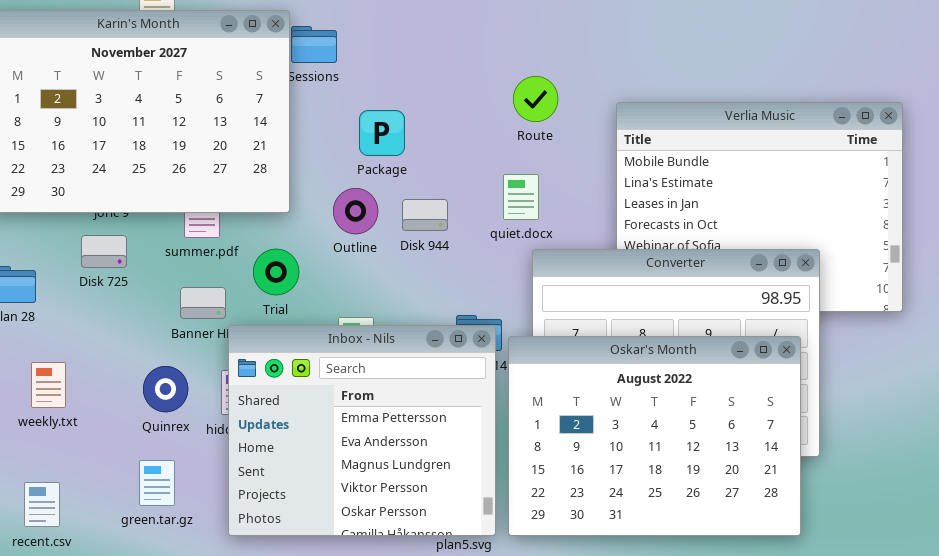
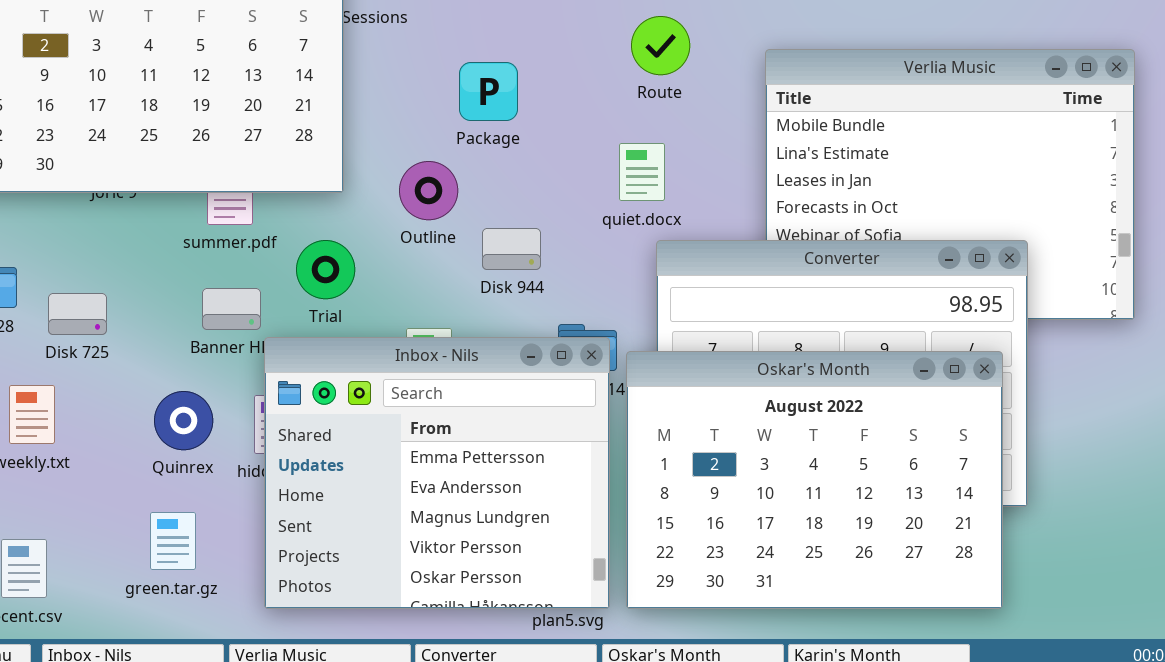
Package: [359,110,405,156] -> [459,62,518,121], moved
Disk 944: [402,199,448,231] -> [482,228,541,270], moved
Disk 725: [81,235,127,268] -> [48,293,107,335], moved

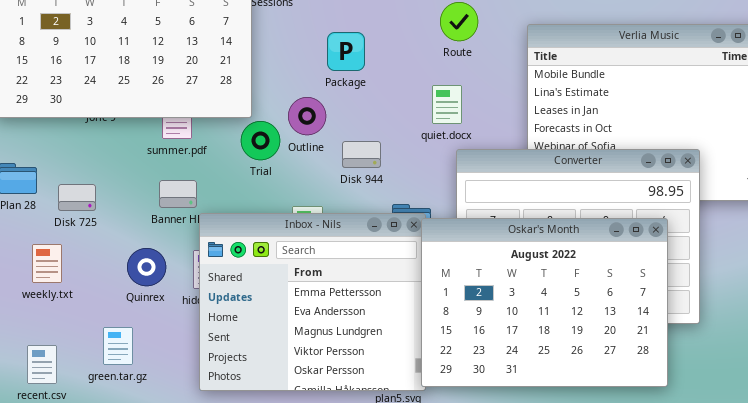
Trial: [296,240,355,299] -> [241,121,280,160], moved
Oskar's Month: [626,351,1003,609] -> [421,218,668,387], moved
green.tar.gz: [150,512,196,570] -> [103,327,133,365], moved

